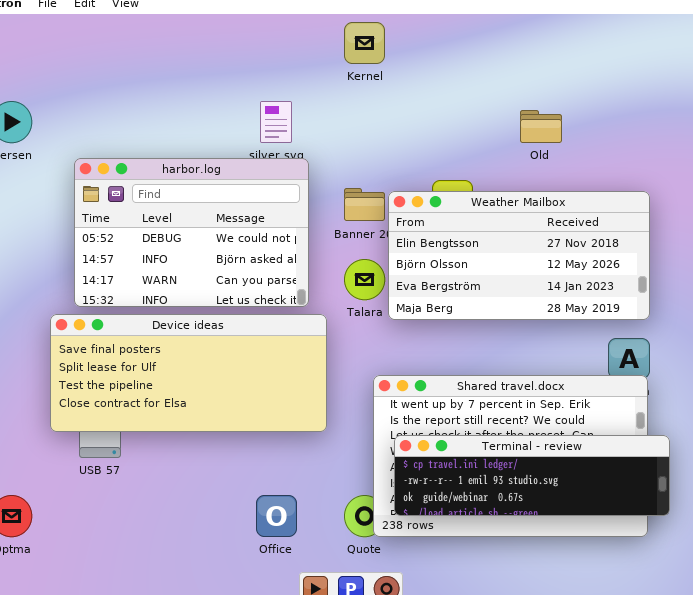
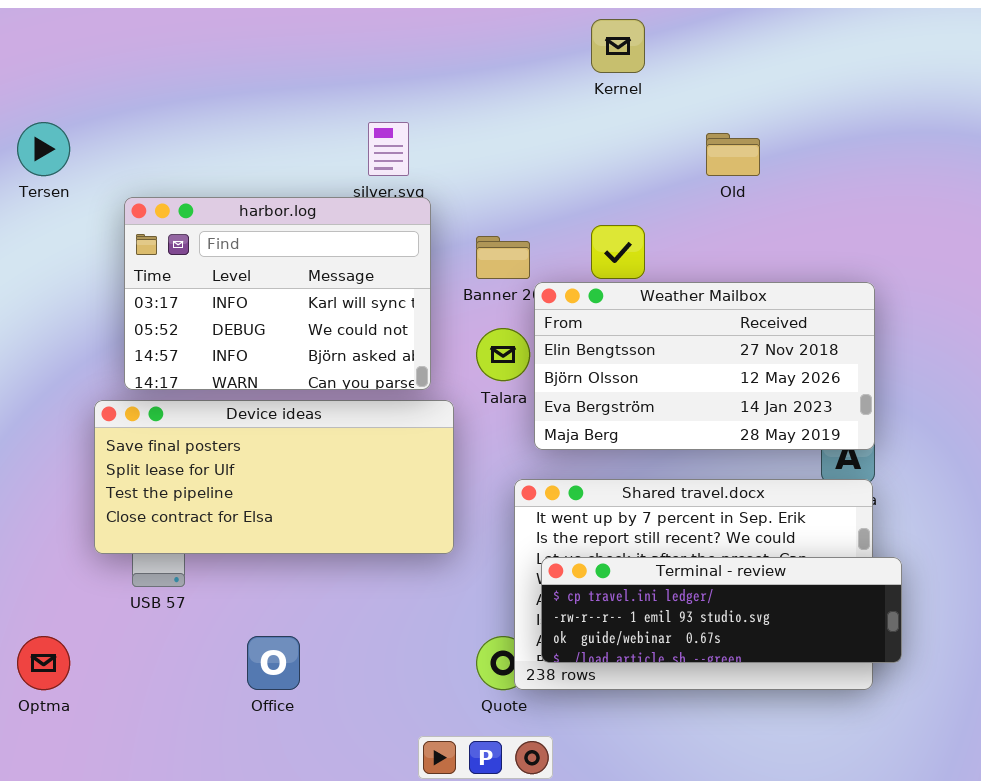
Kernel: [344,22,385,64] -> [591,19,645,73], moved
harbor.log: [74,158,309,307] -> [124,197,431,390], scrolled up 1 row
Weather Mailbox: [388,191,650,320] -> [534,282,875,450], moved
Office: [256,495,297,537] -> [247,636,300,690], moved

